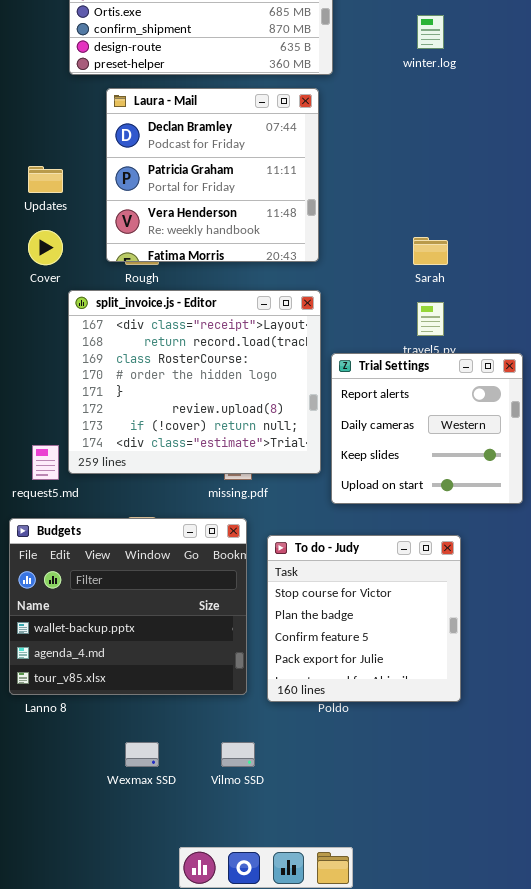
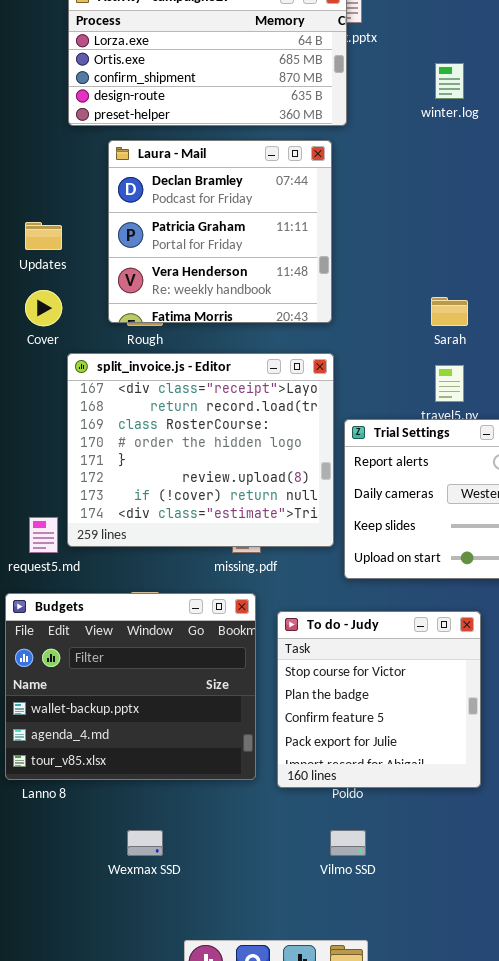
Vilmo SSD: [221,742,255,767] -> [330,830,366,856], moved

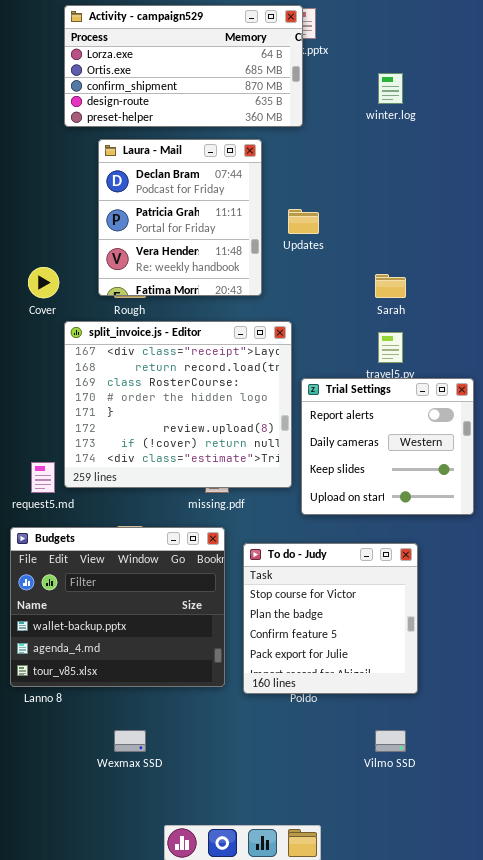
Laura - Mail: [108,140,332,323] -> [98,139,262,296], resized
Updates: [25,222,62,250] -> [288,209,319,234], moved
Vilmo SSD: [330,830,366,856] -> [375,730,406,752], moved

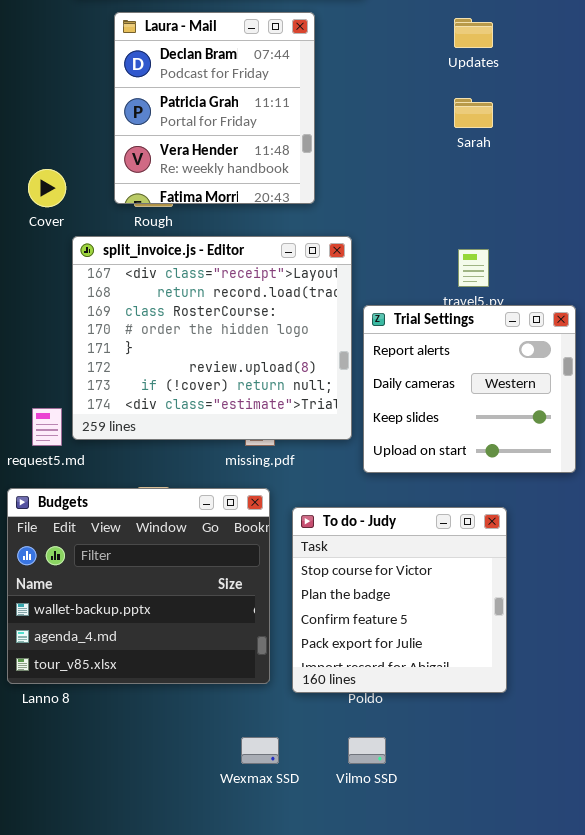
Updates: [288,209,319,234] -> [454,18,493,48], moved
Sarah: [375,274,406,298] -> [454,98,493,128], moved
Wexmax SSD: [114,730,146,752] -> [241,737,279,764], moved
Vilmo SSD: [375,730,406,752] -> [348,737,386,764], moved

